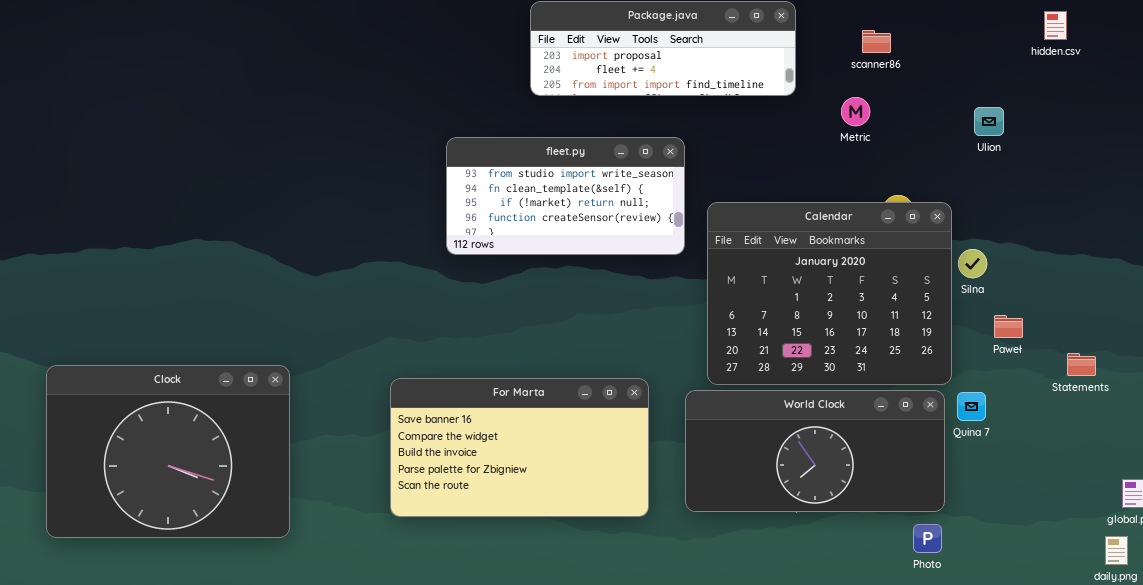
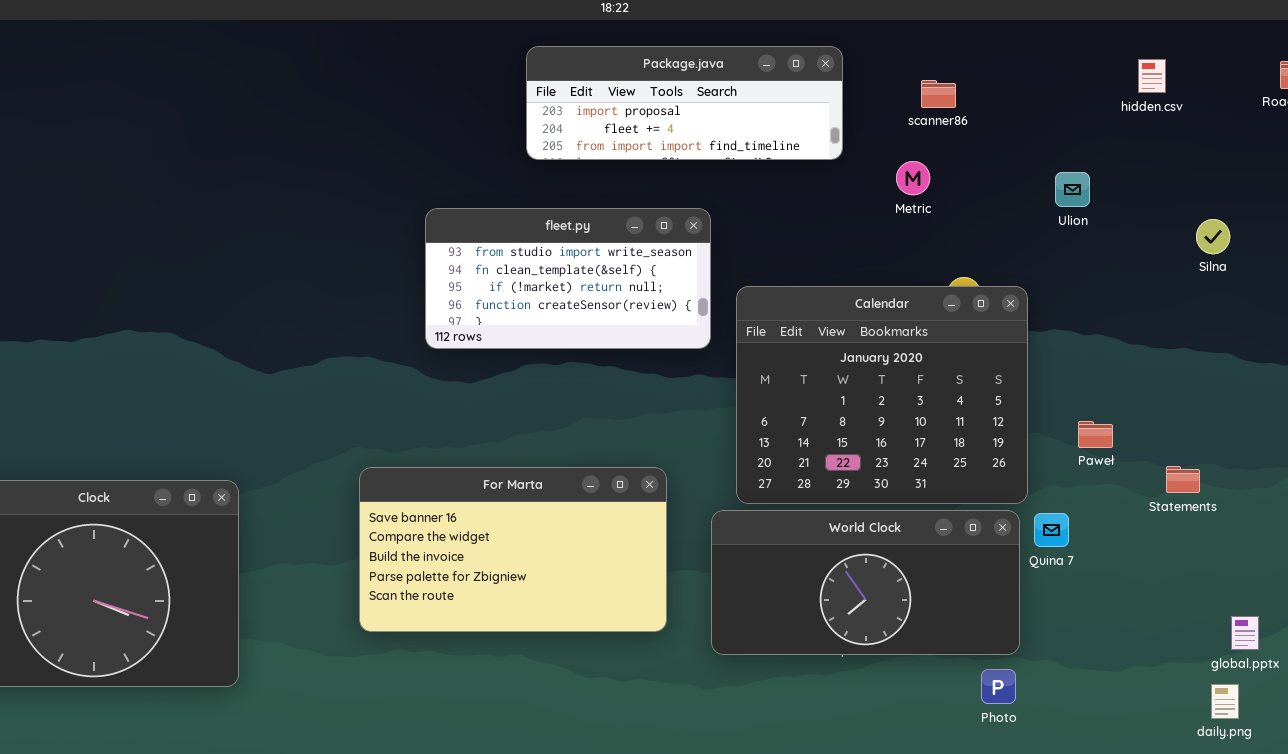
Silna: [958,249,987,278] -> [1196,219,1230,254], moved
For Marta: [390,378,649,517] -> [359,467,667,632], moved

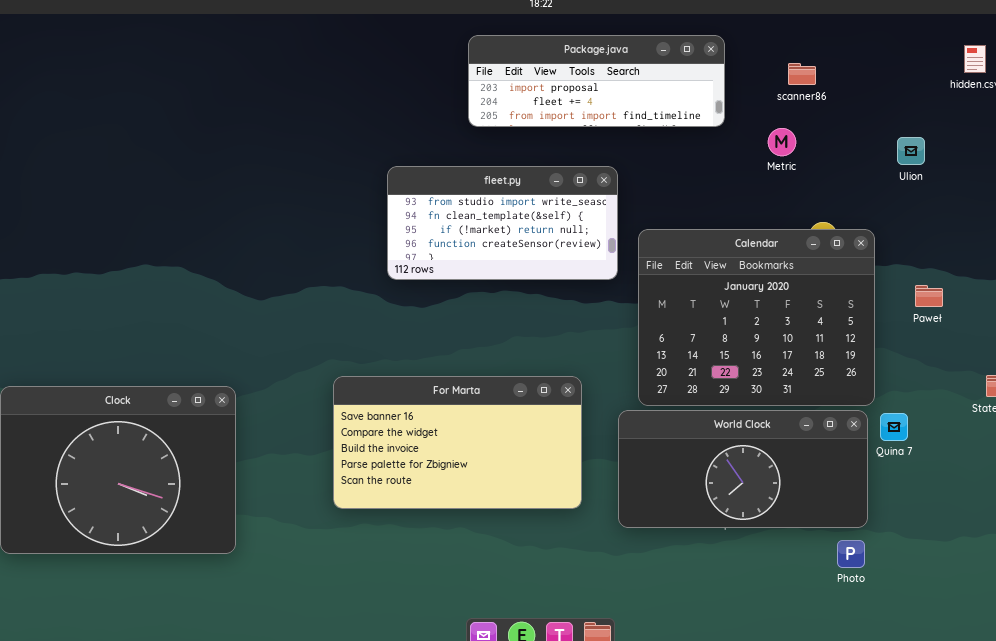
Paweł: [1078,421,1113,448] -> [915,285,943,307], moved

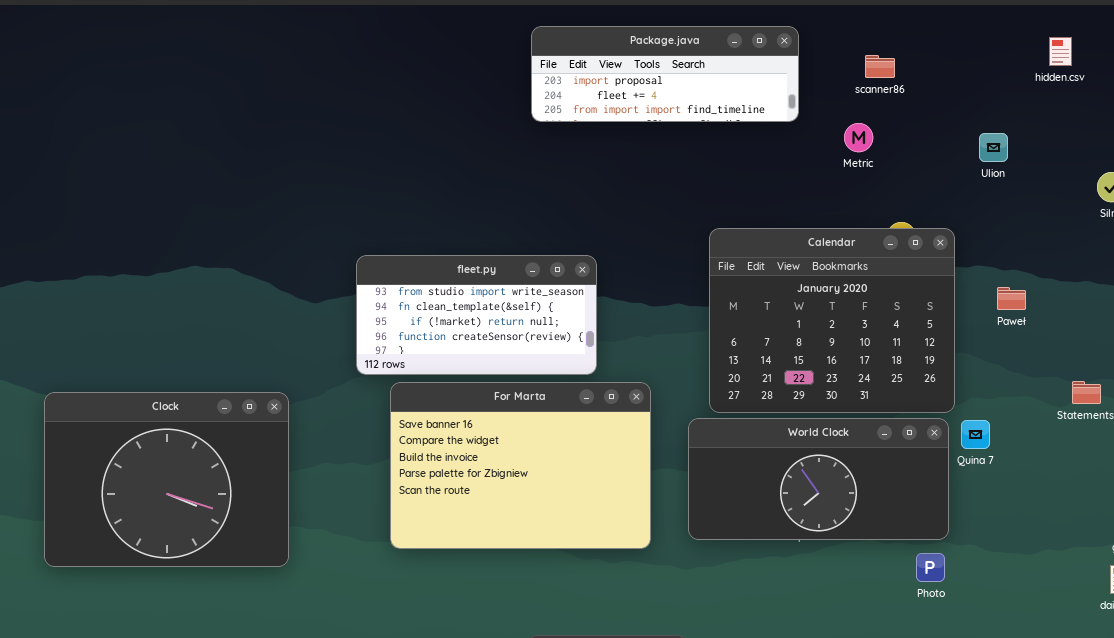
fleet.py: [387,166,618,280] -> [356,255,597,375], moved
For Marta: [333,376,582,509] -> [390,382,651,549], resized

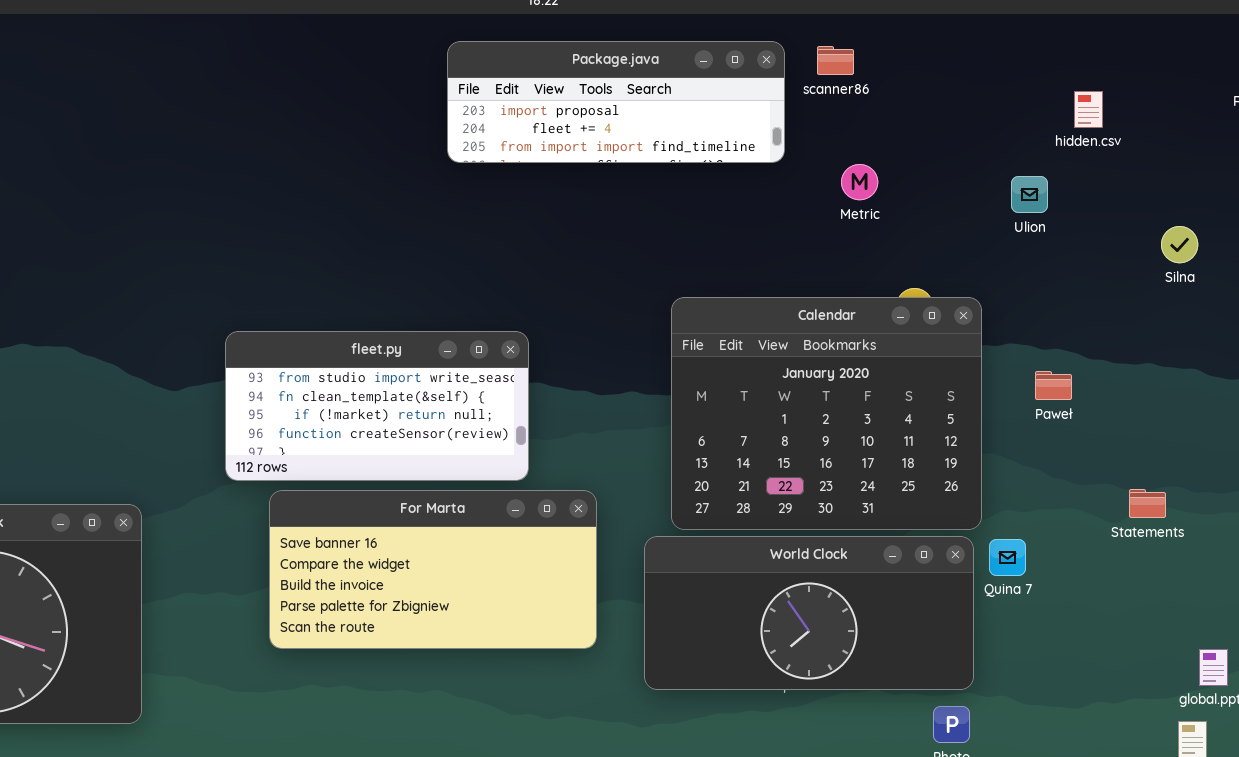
hidden.csv: [1049,37,1072,66] -> [1074,91,1103,128], moved
scanner86: [865,55,895,78] -> [817,46,854,75], moved
For Marta: [390,382,651,549] -> [269,490,597,649], resized

